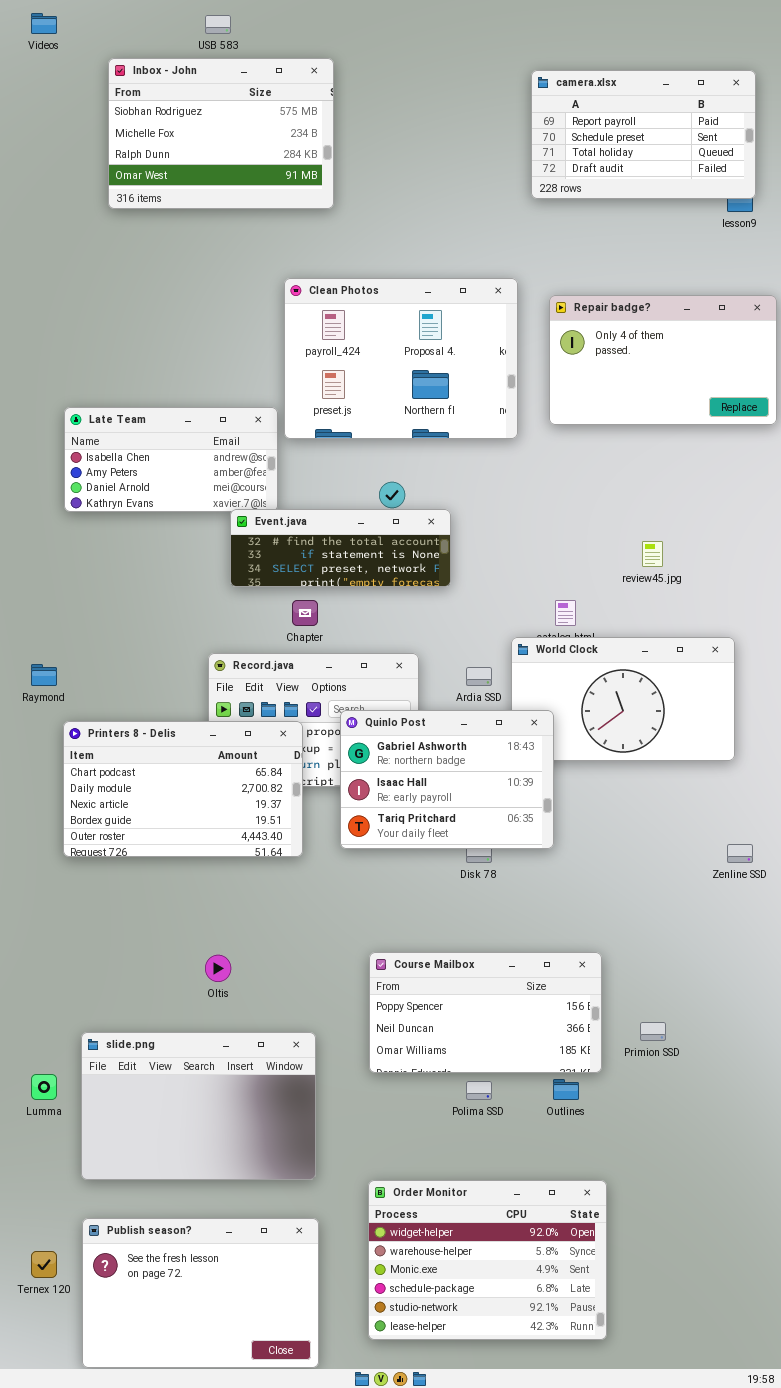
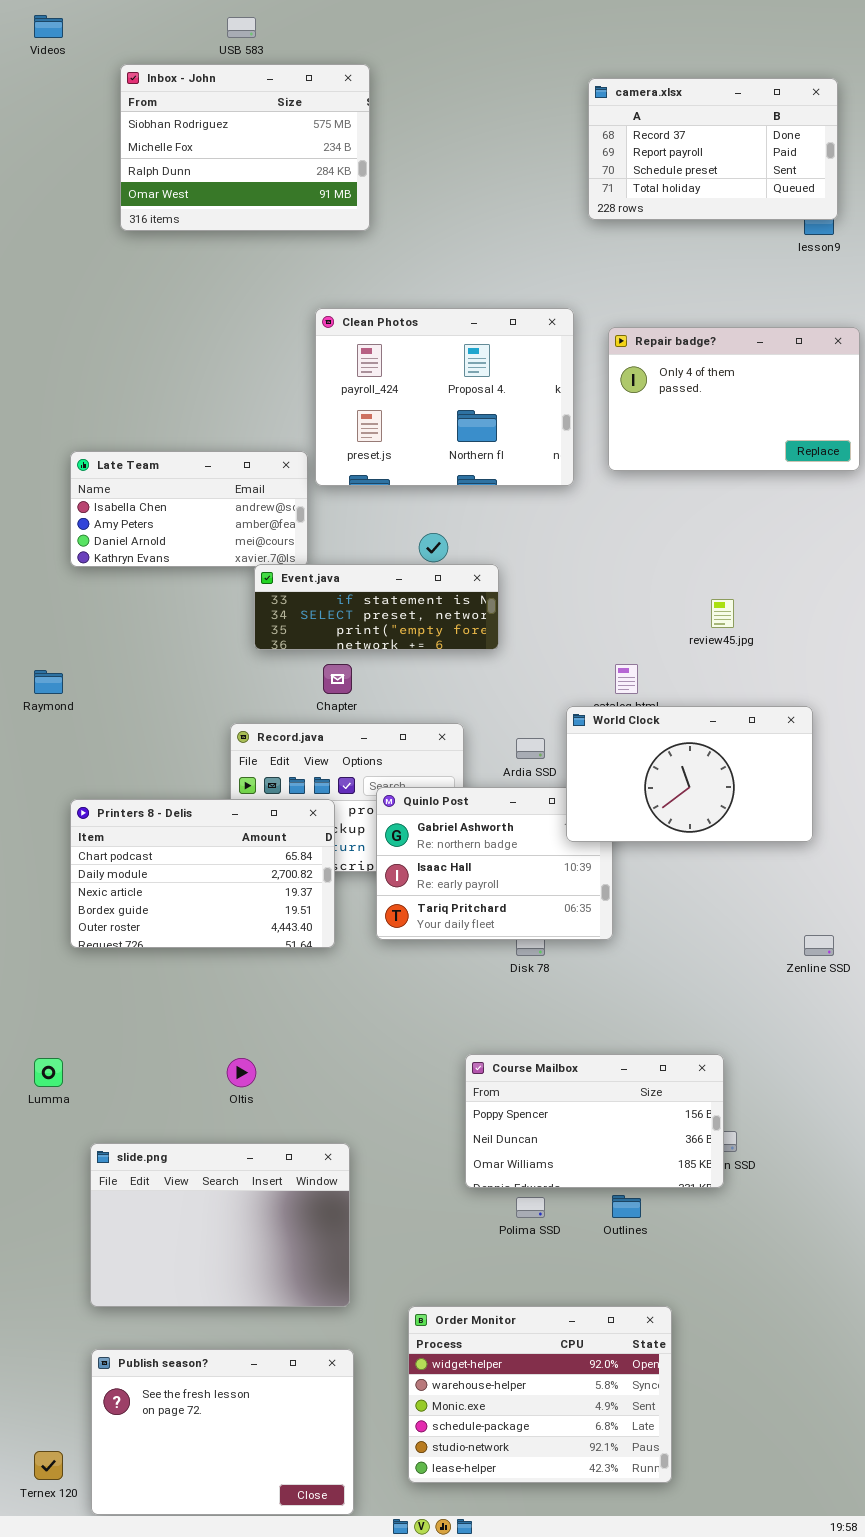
camera.xlsx: [531,70,756,199] -> [588,78,838,220], scrolled up 1 row
Event.java: [230,509,451,587] -> [254,564,499,650], scrolled down 1 row
World Clock: [511,637,735,761] -> [566,706,813,842], raised
Raymond: [31,664,57,686] -> [34,670,63,694], moved
Course Mailbox: [369,952,602,1073] -> [465,1054,724,1188], moved
Lumma: [31,1074,57,1100] -> [34,1058,63,1087], moved
Ternex 120: [31,1251,57,1278] -> [34,1451,63,1480], moved

